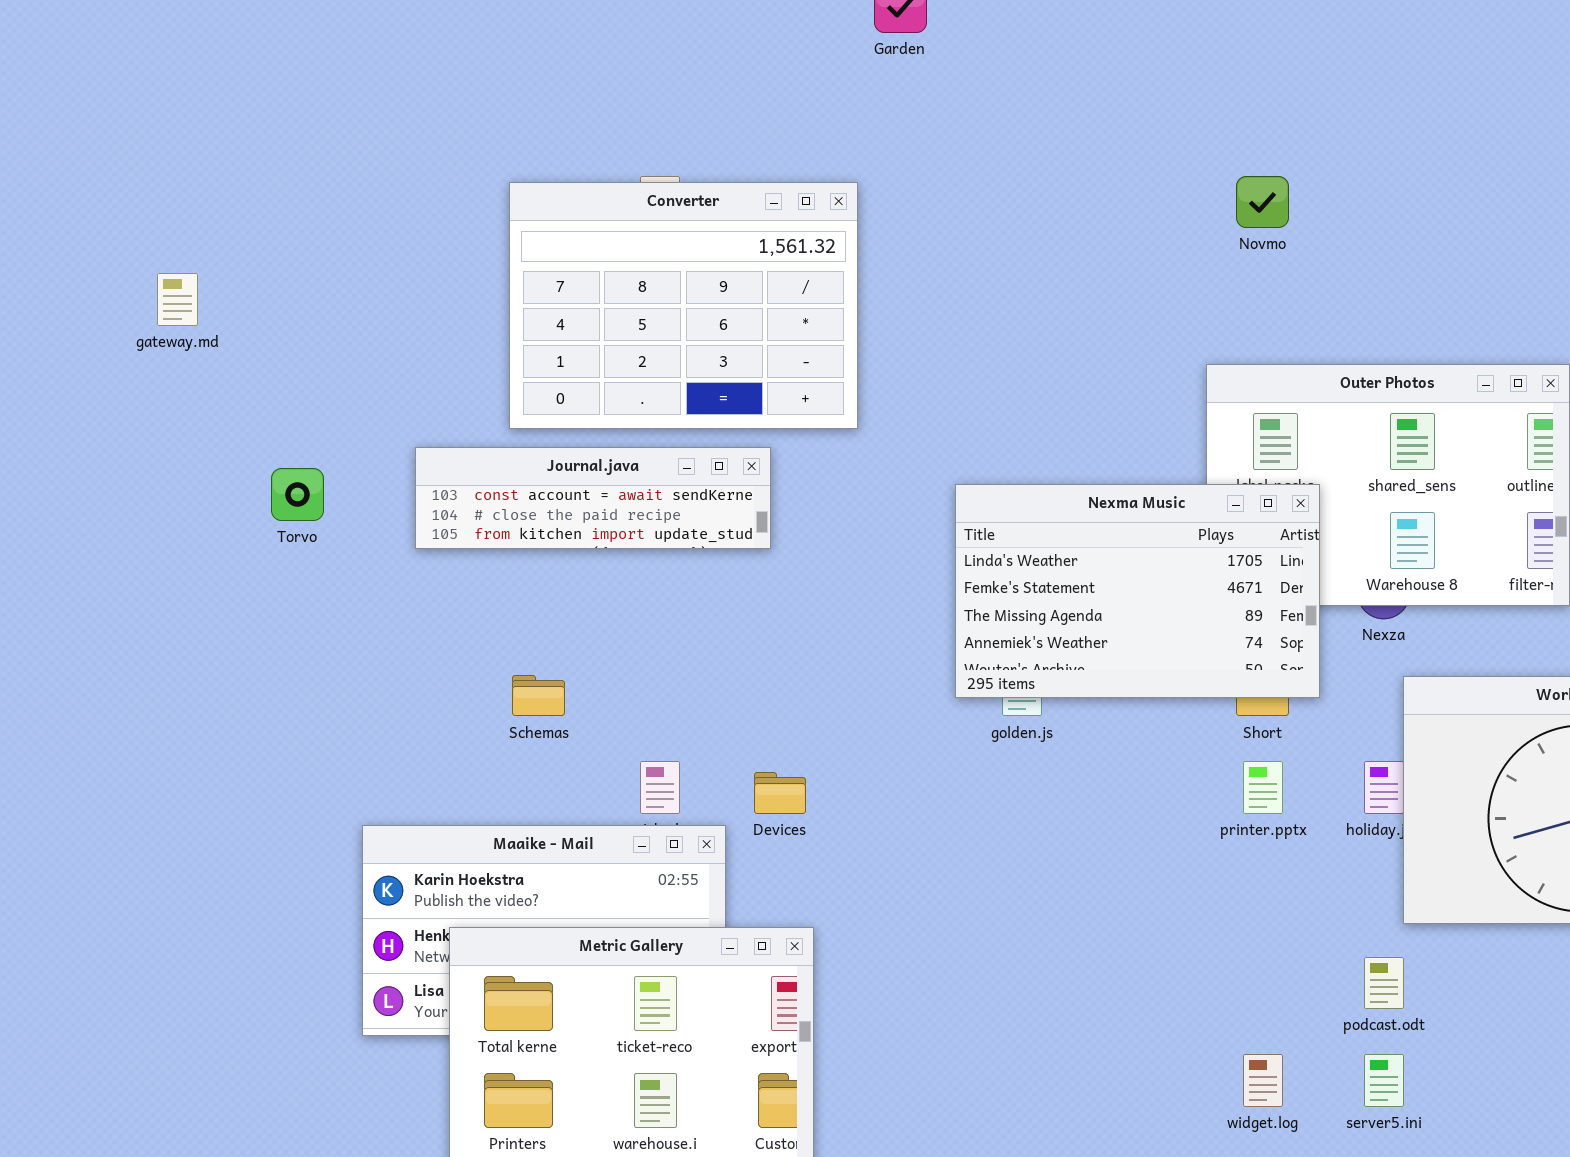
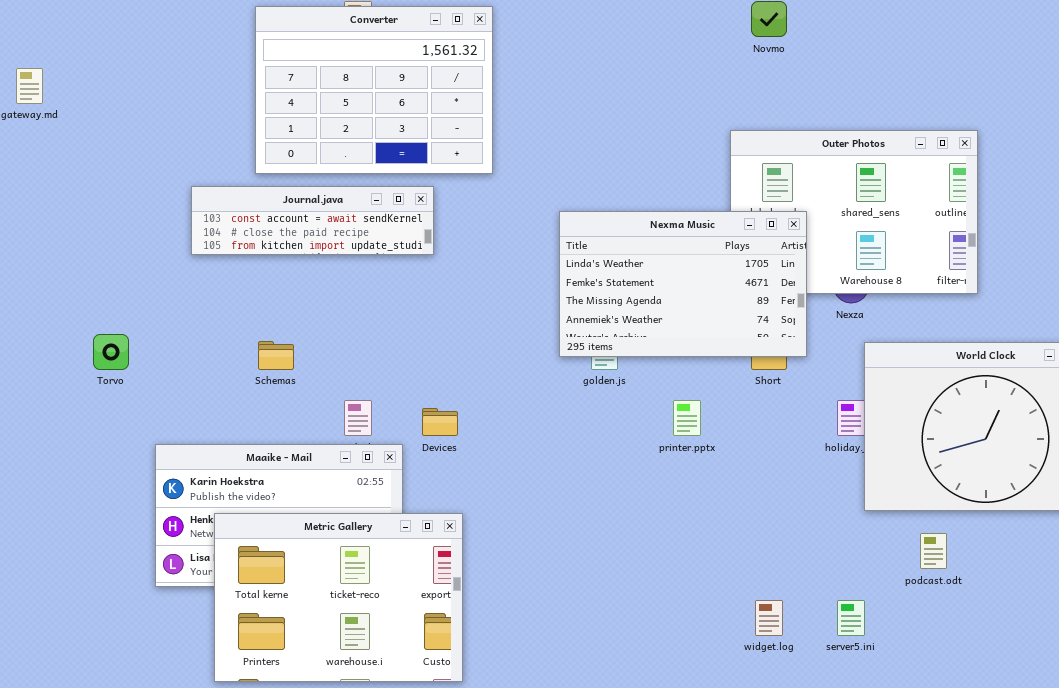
Torvo: [271,468,324,521] -> [93,334,129,370], moved
printer.pptx: [1243,761,1283,814] -> [673,400,701,436], moved
podcast.odt: [1364,957,1404,1009] -> [920,533,947,569], moved

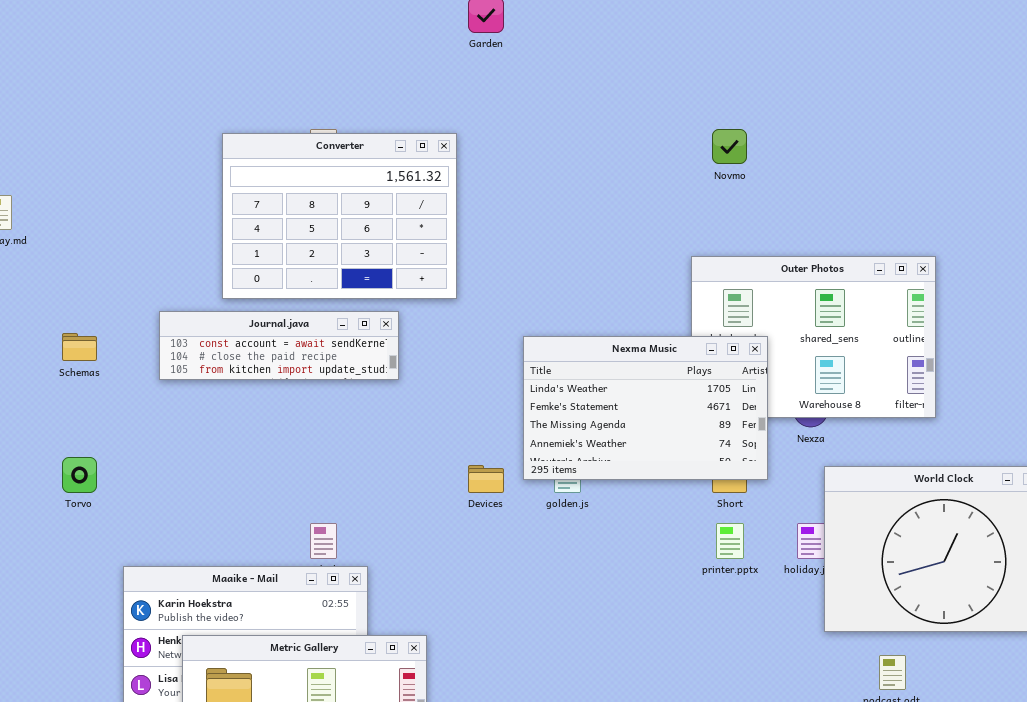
Schemas: [258,341,294,370] -> [62,333,97,361], moved
printer.pptx: [673,400,701,436] -> [716,523,744,559], moved
Devices: [422,408,458,436] -> [468,465,504,493], moved

